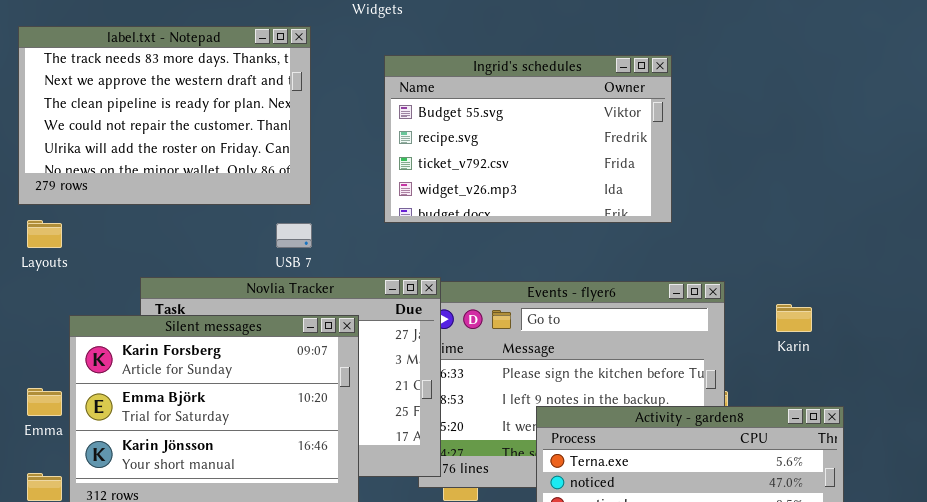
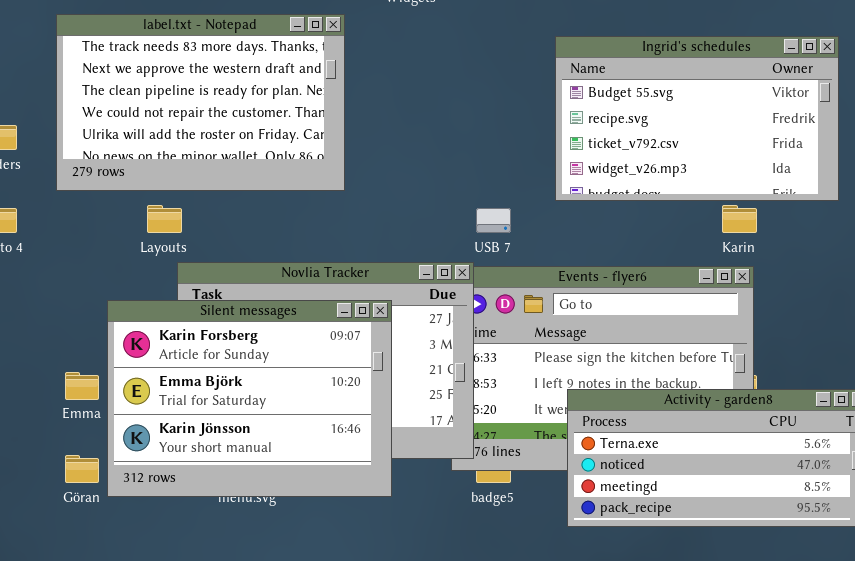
Ingrid's schedules: [384,55,672,223] -> [555,36,839,201], moved
Layouts: [27,220,62,248] -> [147,205,182,233], moved
USB 7: [276,223,312,248] -> [476,208,511,233], moved
Karin: [776,304,812,332] -> [722,205,757,233], moved

